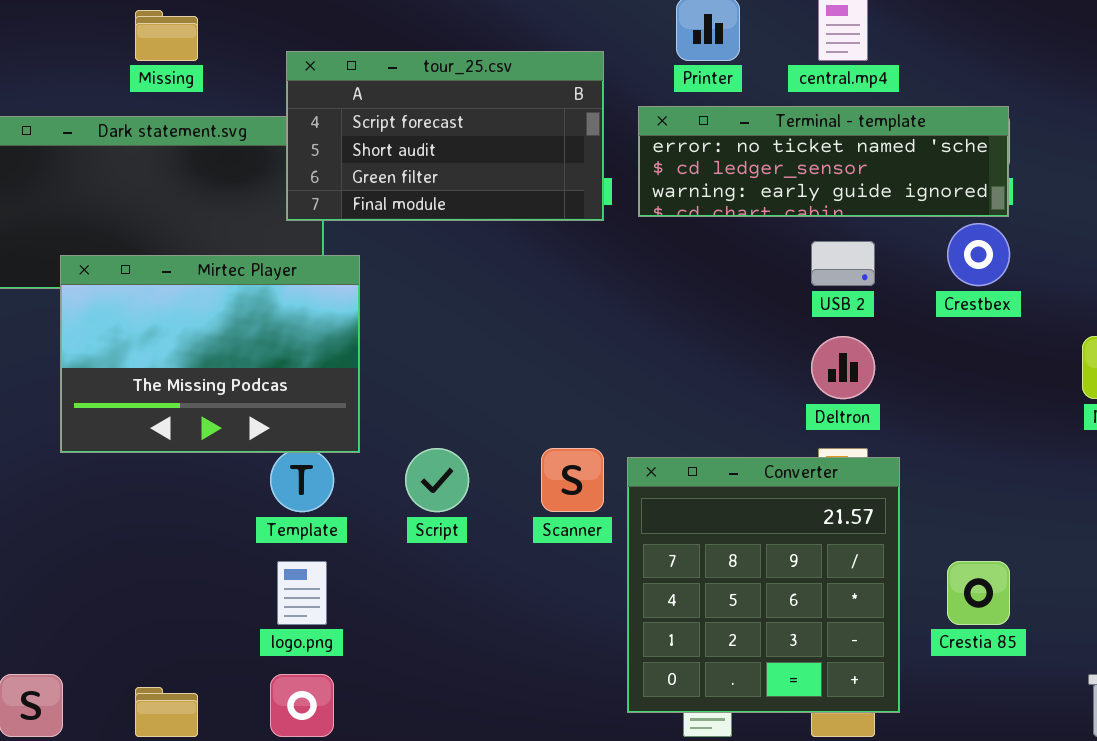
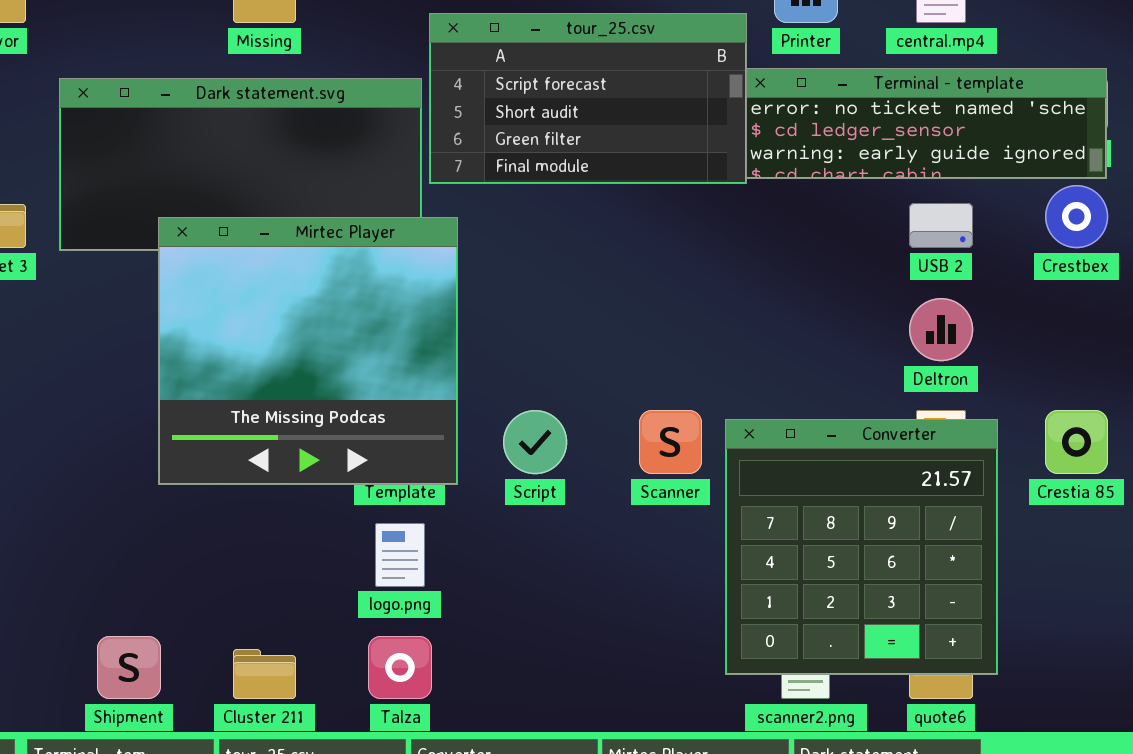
tour_25.csv: [286,51,604,221] -> [429,13,747,184], moved
Mirtec Player: [60,255,360,453] -> [158,217,458,485], resized
Crestia 85: [947,561,1010,625] -> [1045,410,1108,474], moved

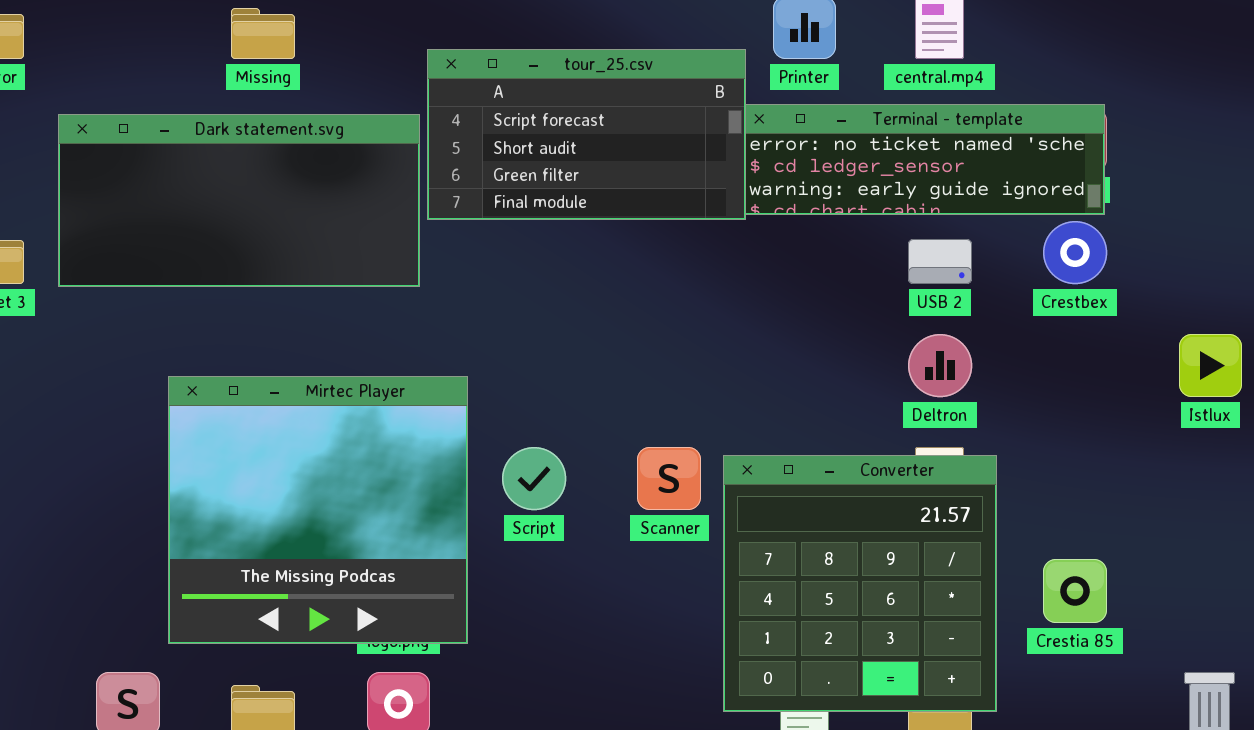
Mirtec Player: [158,217,458,485] -> [168,376,468,644], moved
Crestia 85: [1045,410,1108,474] -> [1043,559,1107,623], moved

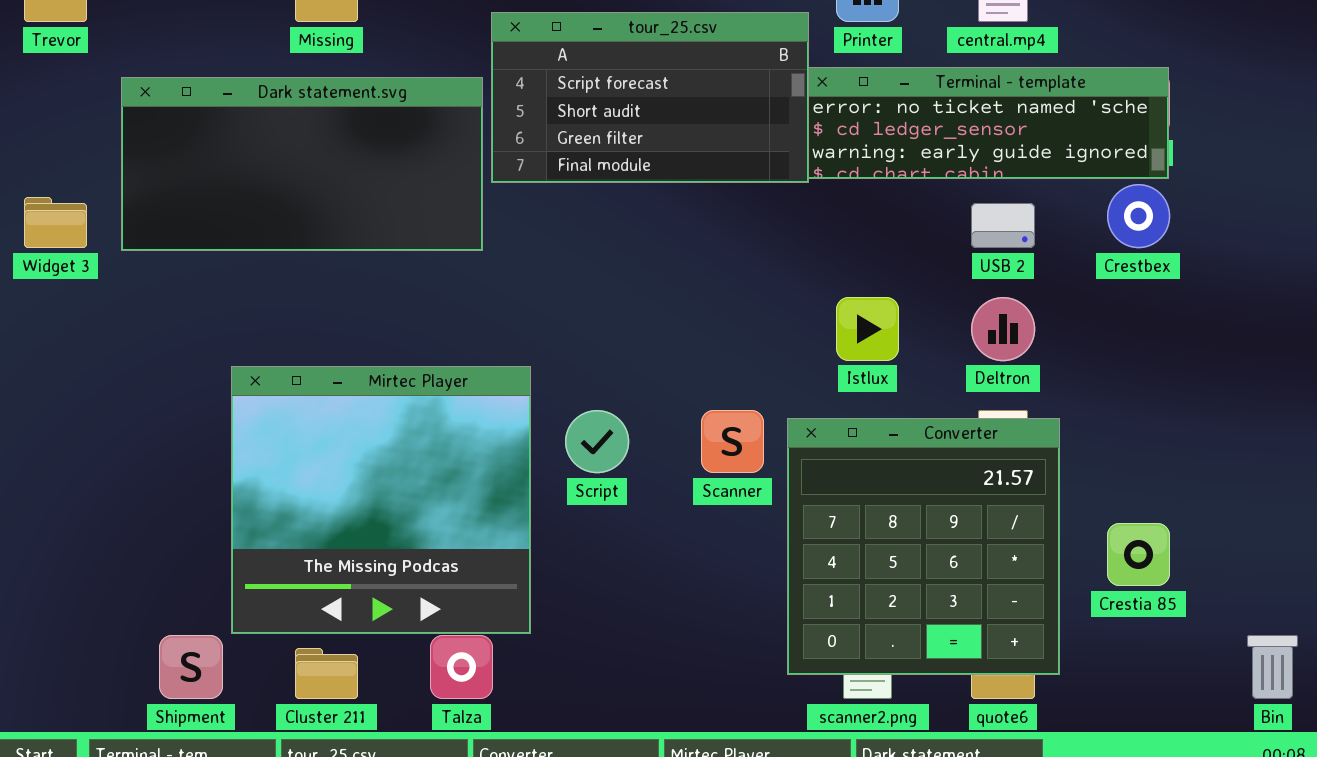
Istlux: [1179,334,1242,397] -> [836,297,899,361], moved
Mirtec Player: [168,376,468,644] -> [231,366,531,634], moved

